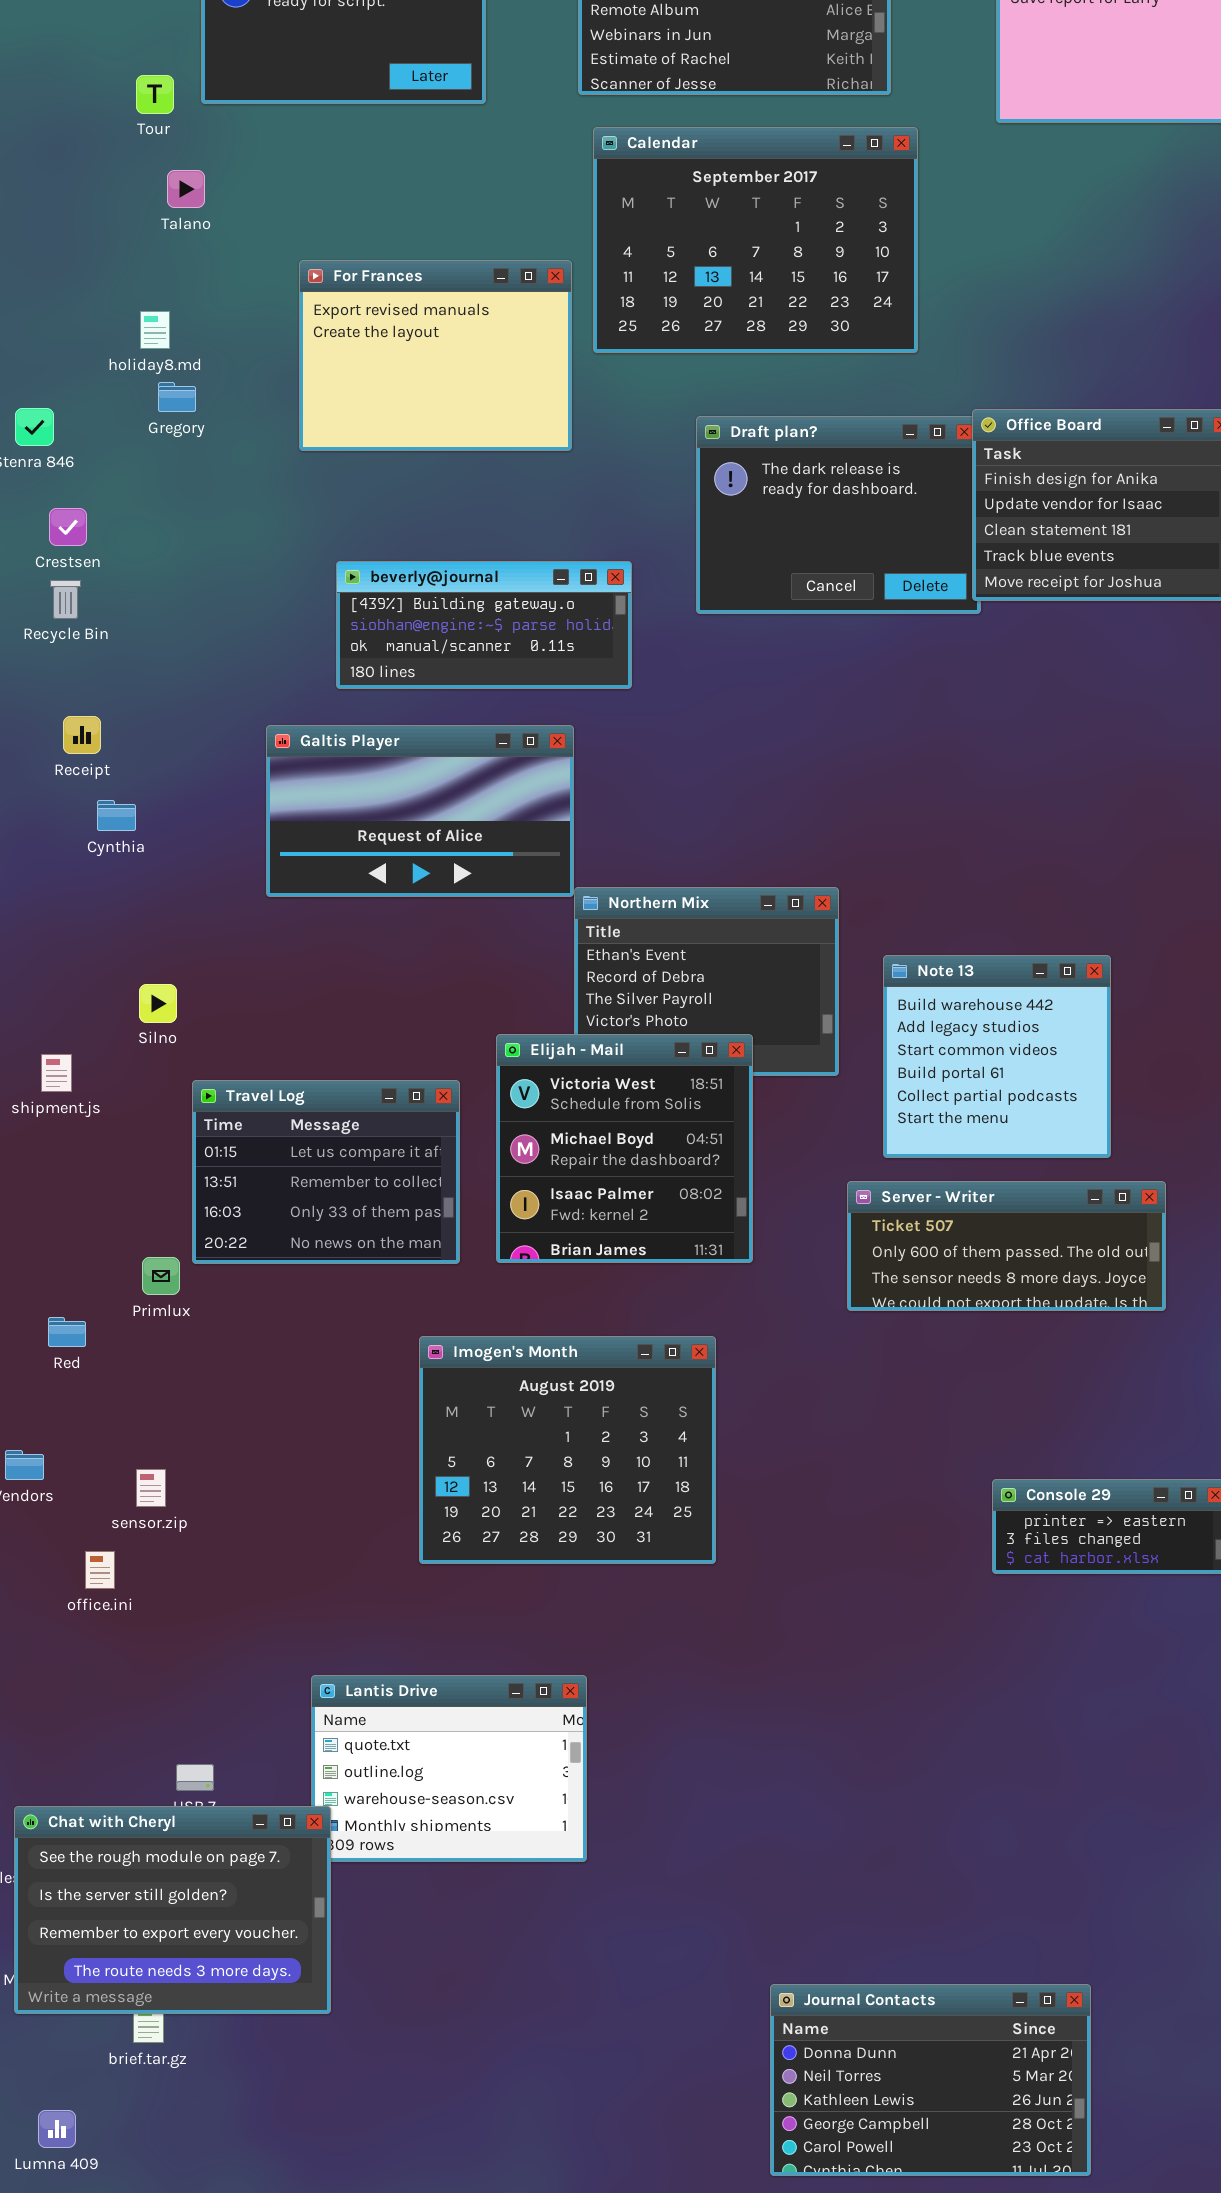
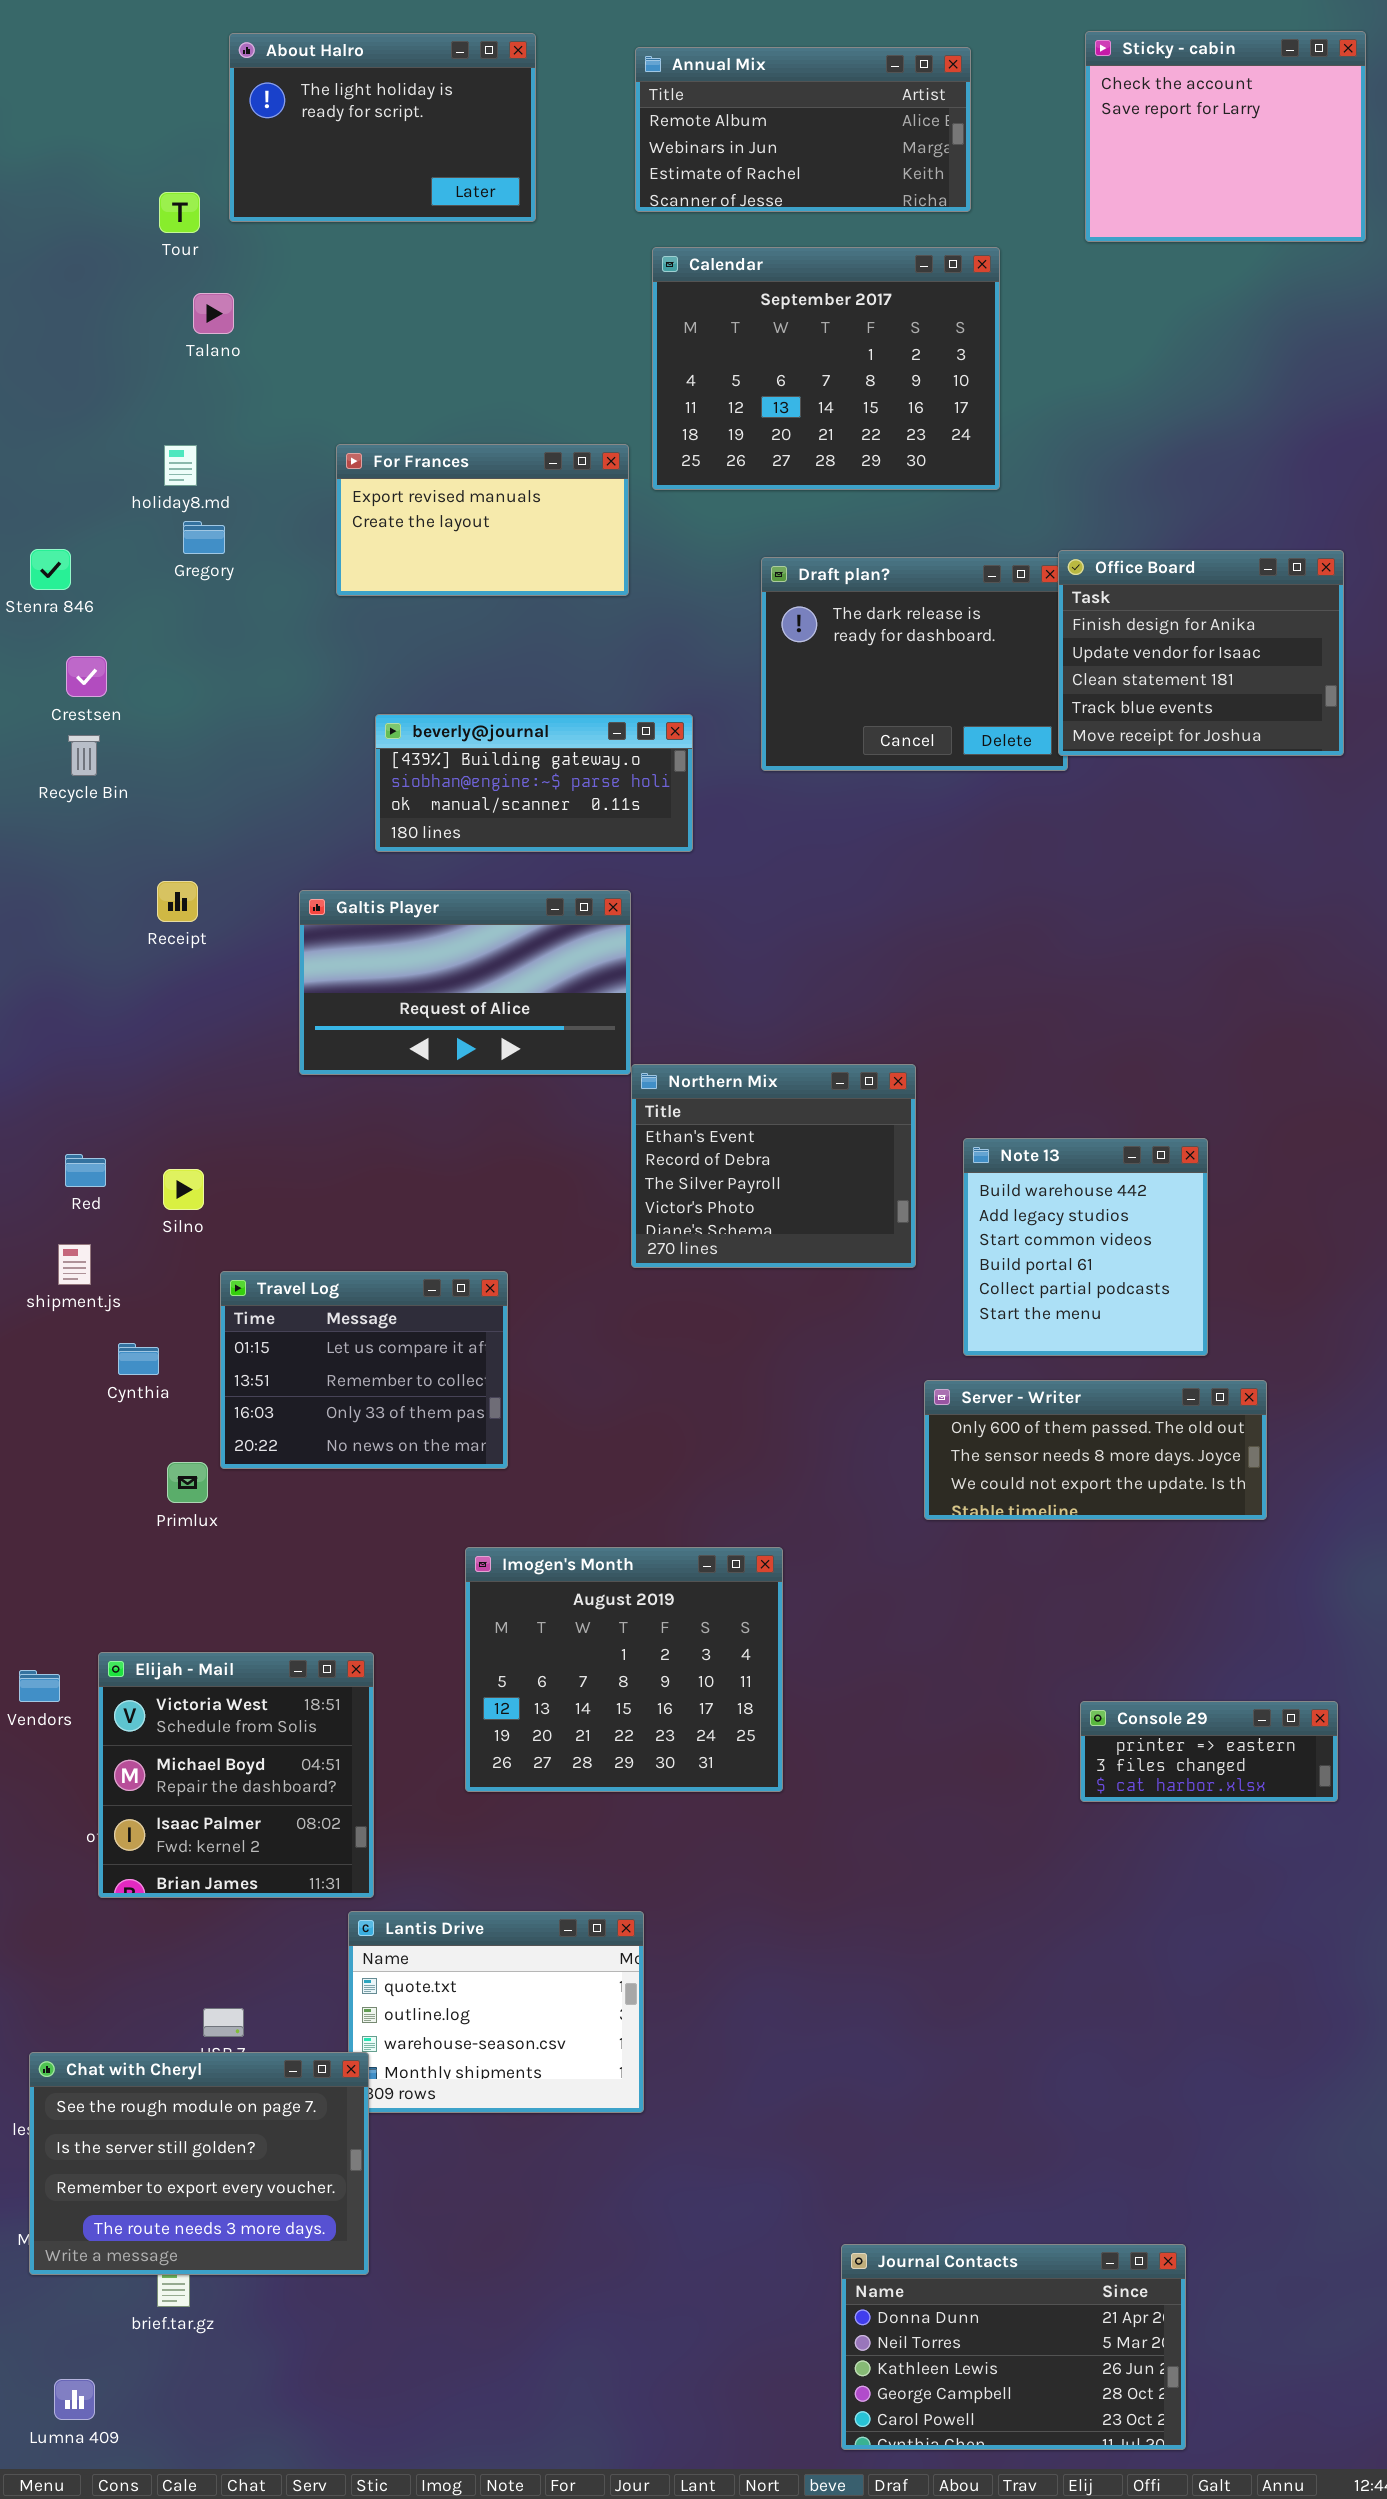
For Frances: [299,260,572,451] -> [336,444,629,596], resized
Receipt: [63,716,101,754] -> [157,881,198,922], moved
Cynthia: [97,800,136,831] -> [118,1343,159,1375], moved
Elijah - Mail: [496,1034,753,1263] -> [98,1652,374,1898], moved
Server - Writer: [847,1181,1166,1311] -> [924,1380,1267,1520], scrolled down 1 row
Red: [48,1317,86,1347] -> [65,1154,106,1187], moved

